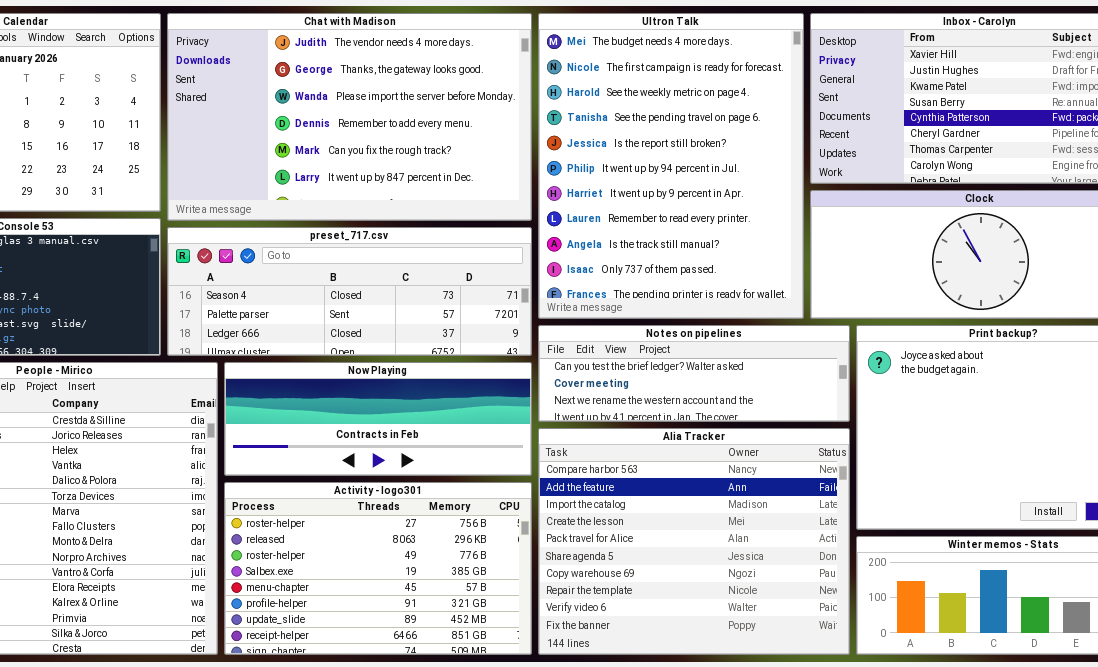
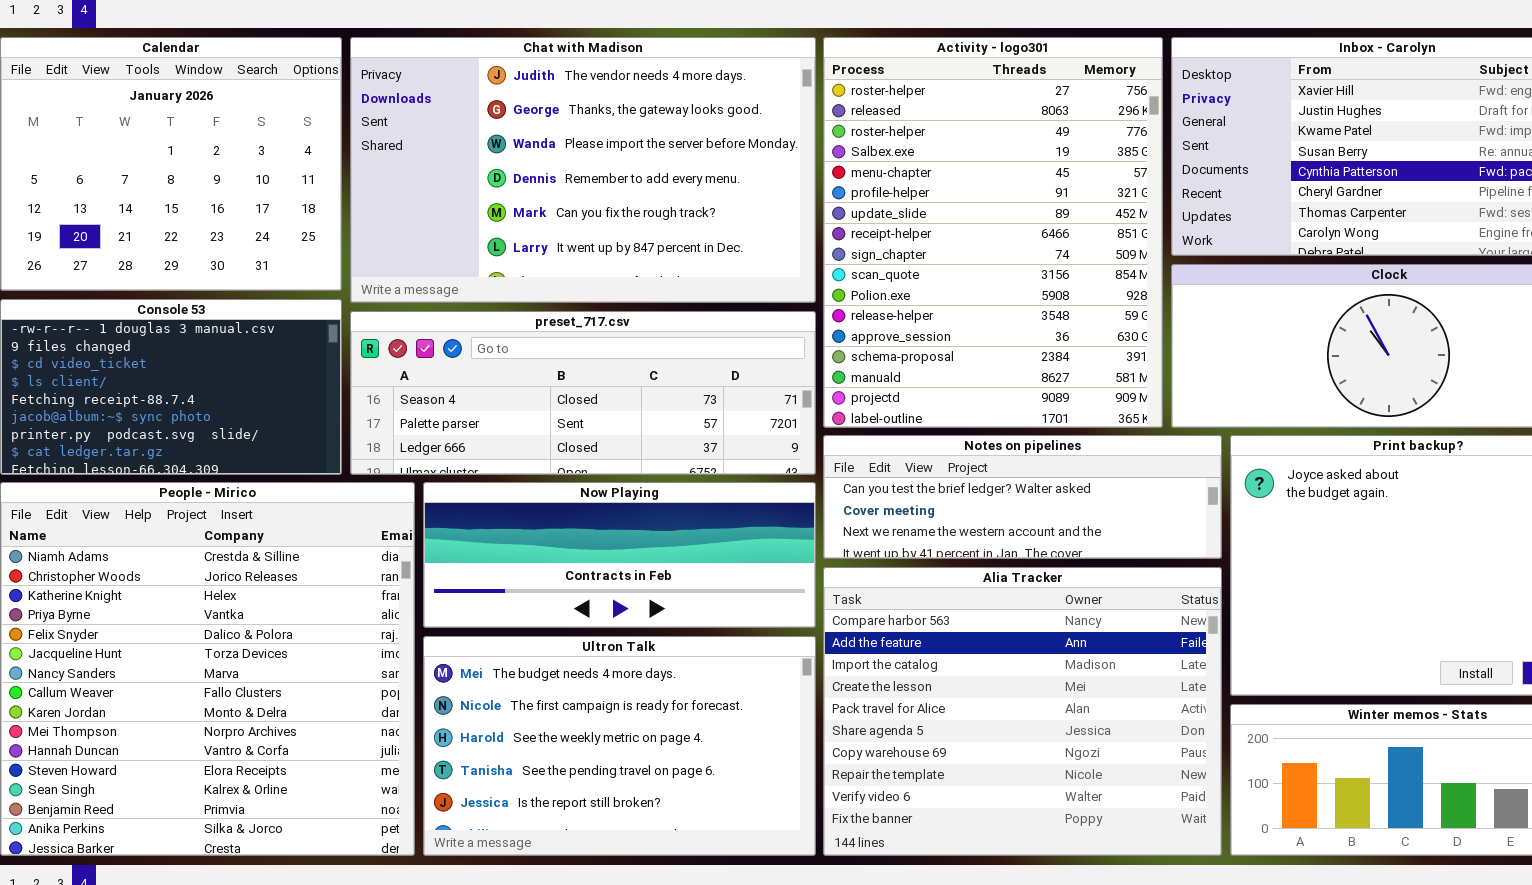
Ultron Talk: [538,13,804,319] -> [423,636,816,856], moved, resized
Activity - logo301: [224,482,532,655] -> [823,37,1163,428], moved, resized

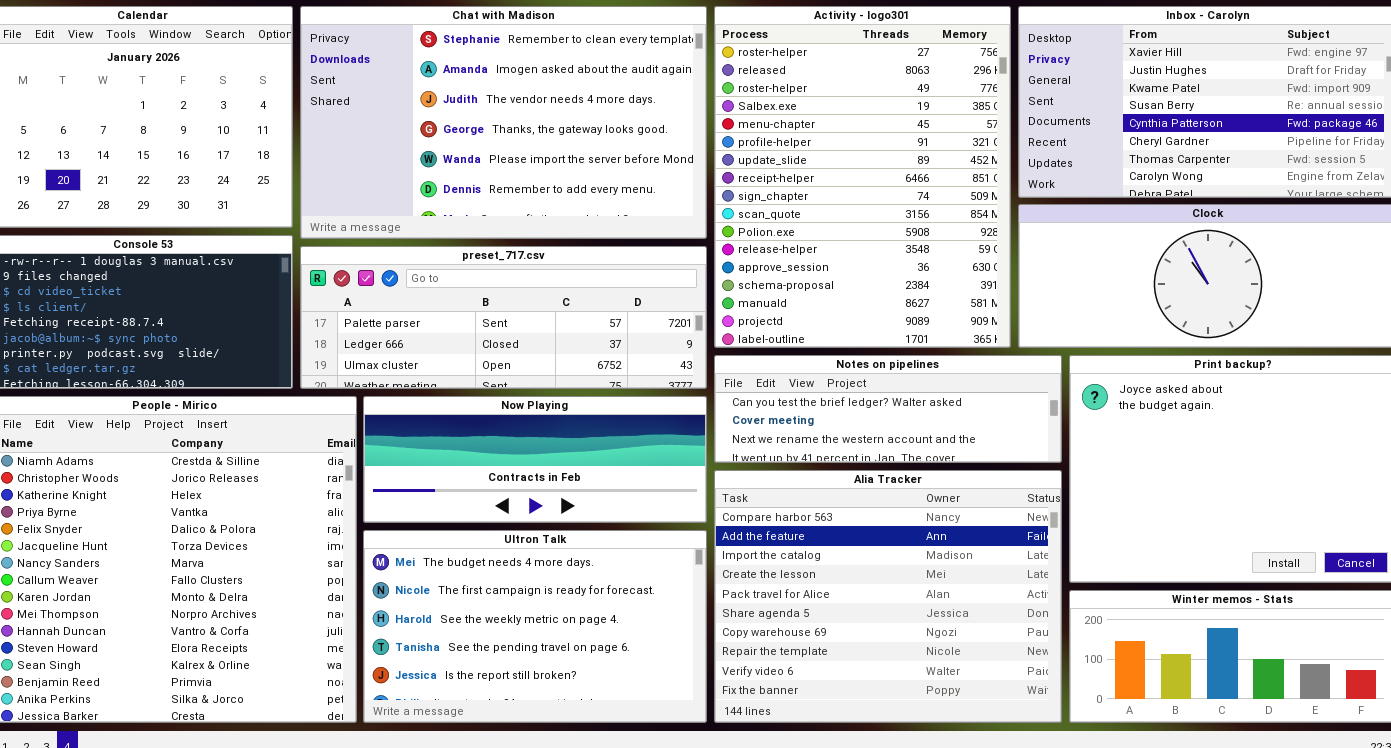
Chat with Madison: [350,37,816,303] -> [300,6,707,239], scrolled up 2 rows
preset_717.csv: [350,311,816,475] -> [300,246,707,389], scrolled down 1 row

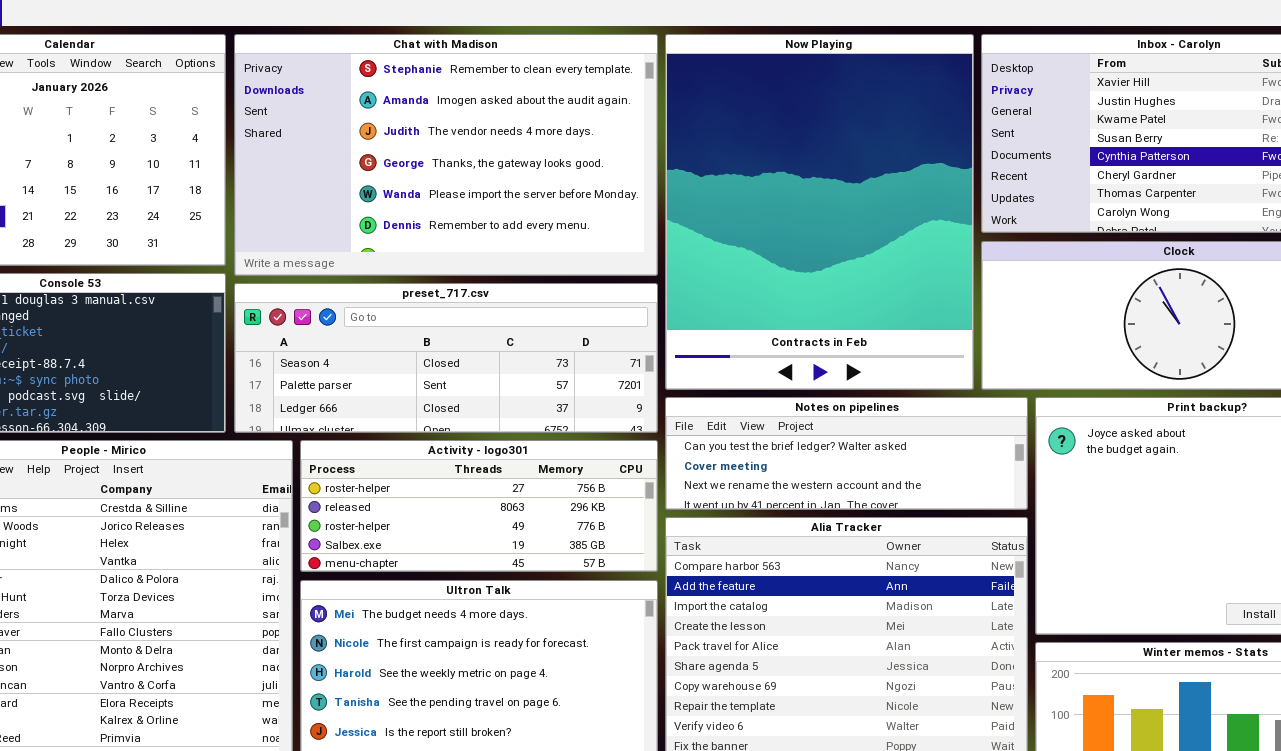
Activity - logo301: [714,6,1011,348] -> [300,440,658,572], moved, resized
preset_717.csv: [300,246,707,389] -> [234,283,658,433], scrolled up 1 row
Now Playing: [363,396,707,523] -> [665,34,974,390], moved, resized

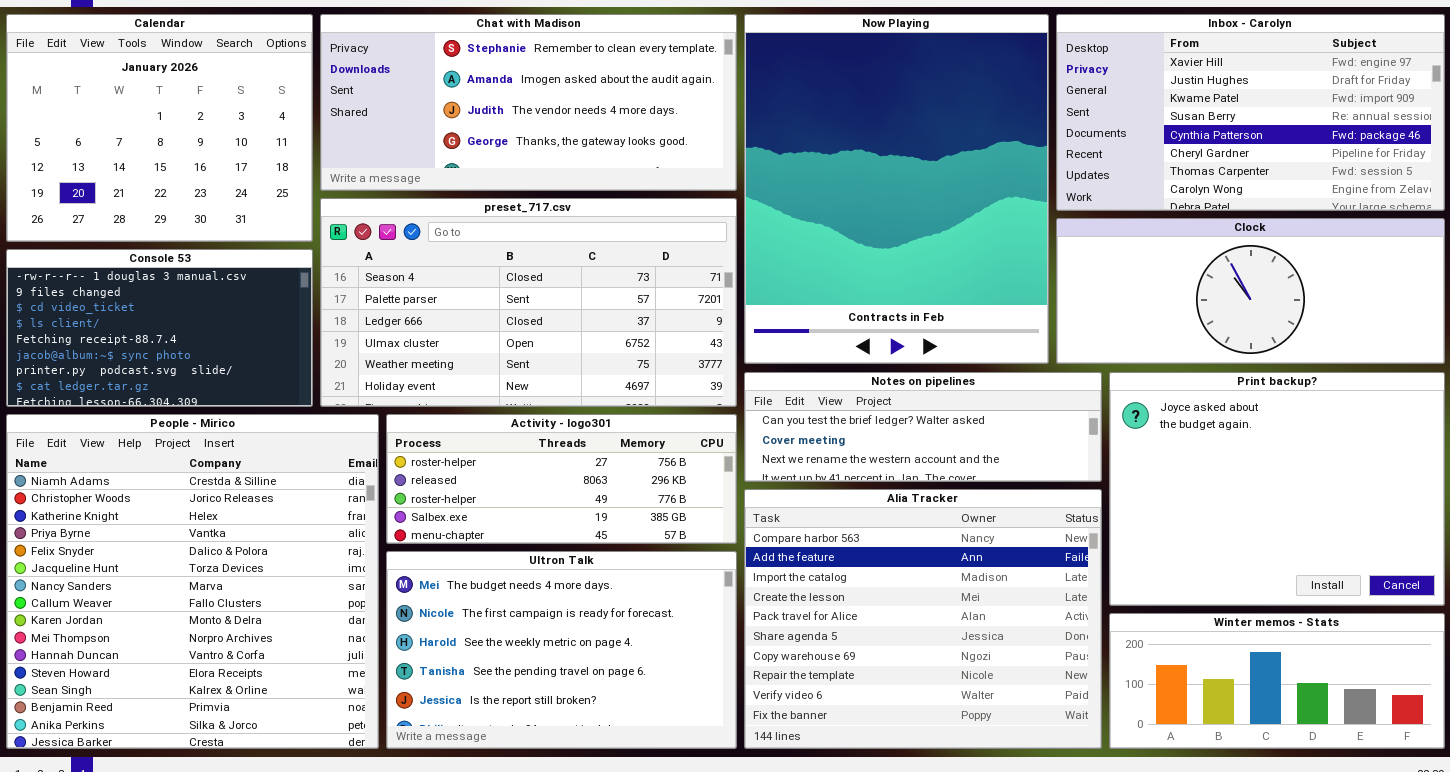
Chat with Madison: [234,34,658,276] -> [320,14,737,191], resized
preset_717.csv: [234,283,658,433] -> [320,198,737,407], resized

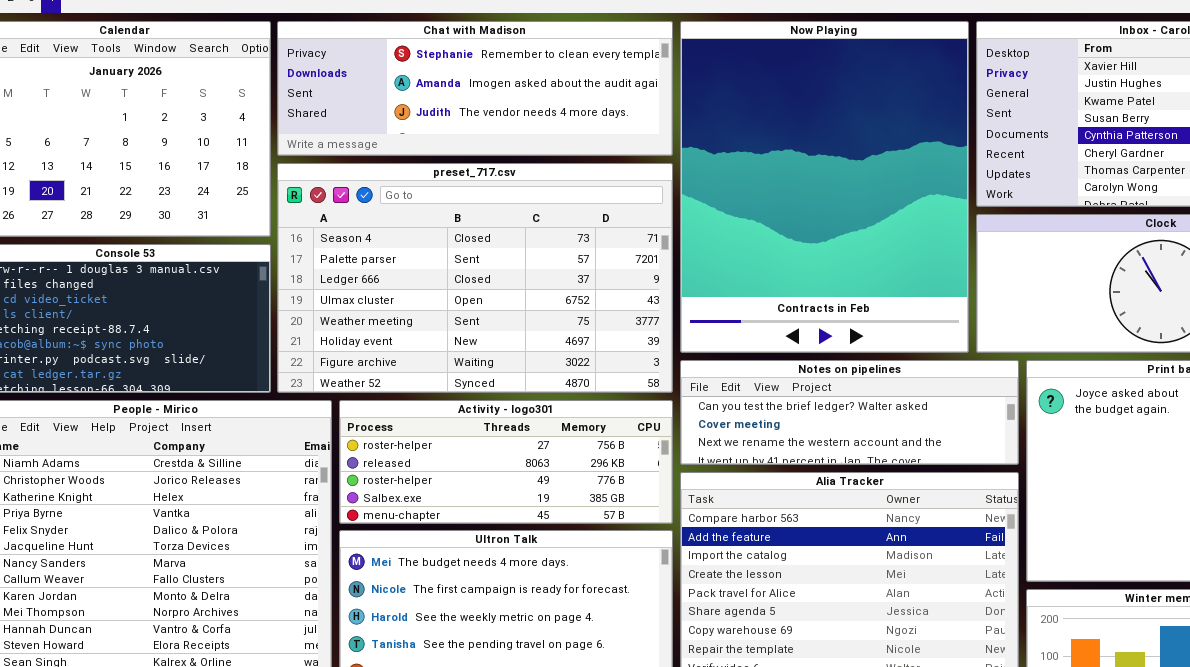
Chat with Madison: [320,14,737,191] -> [277,21,673,156], resized
preset_717.csv: [320,198,737,407] -> [277,163,673,393], resized

